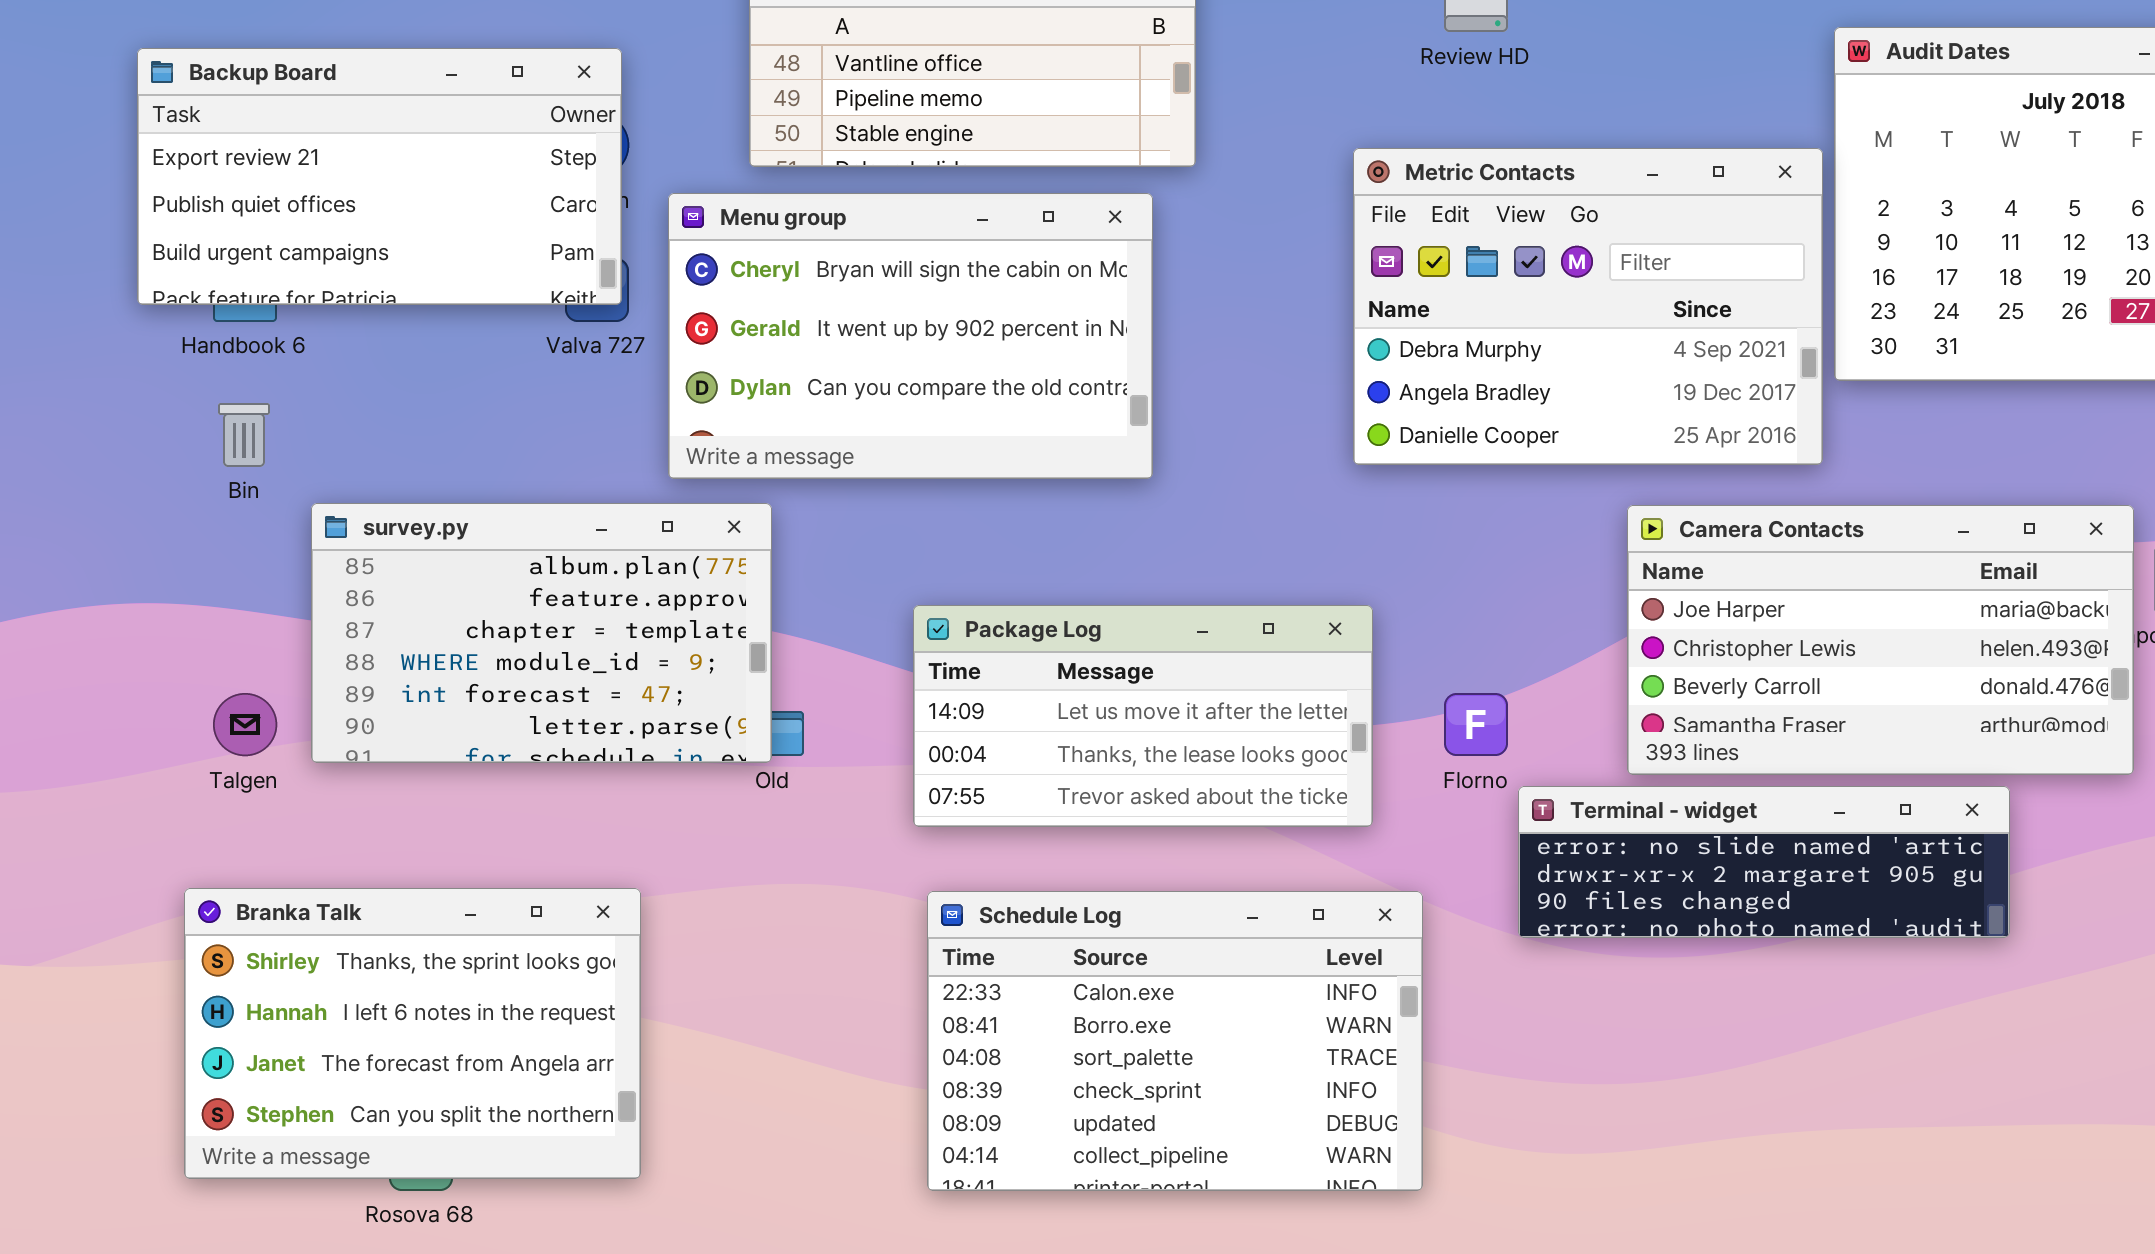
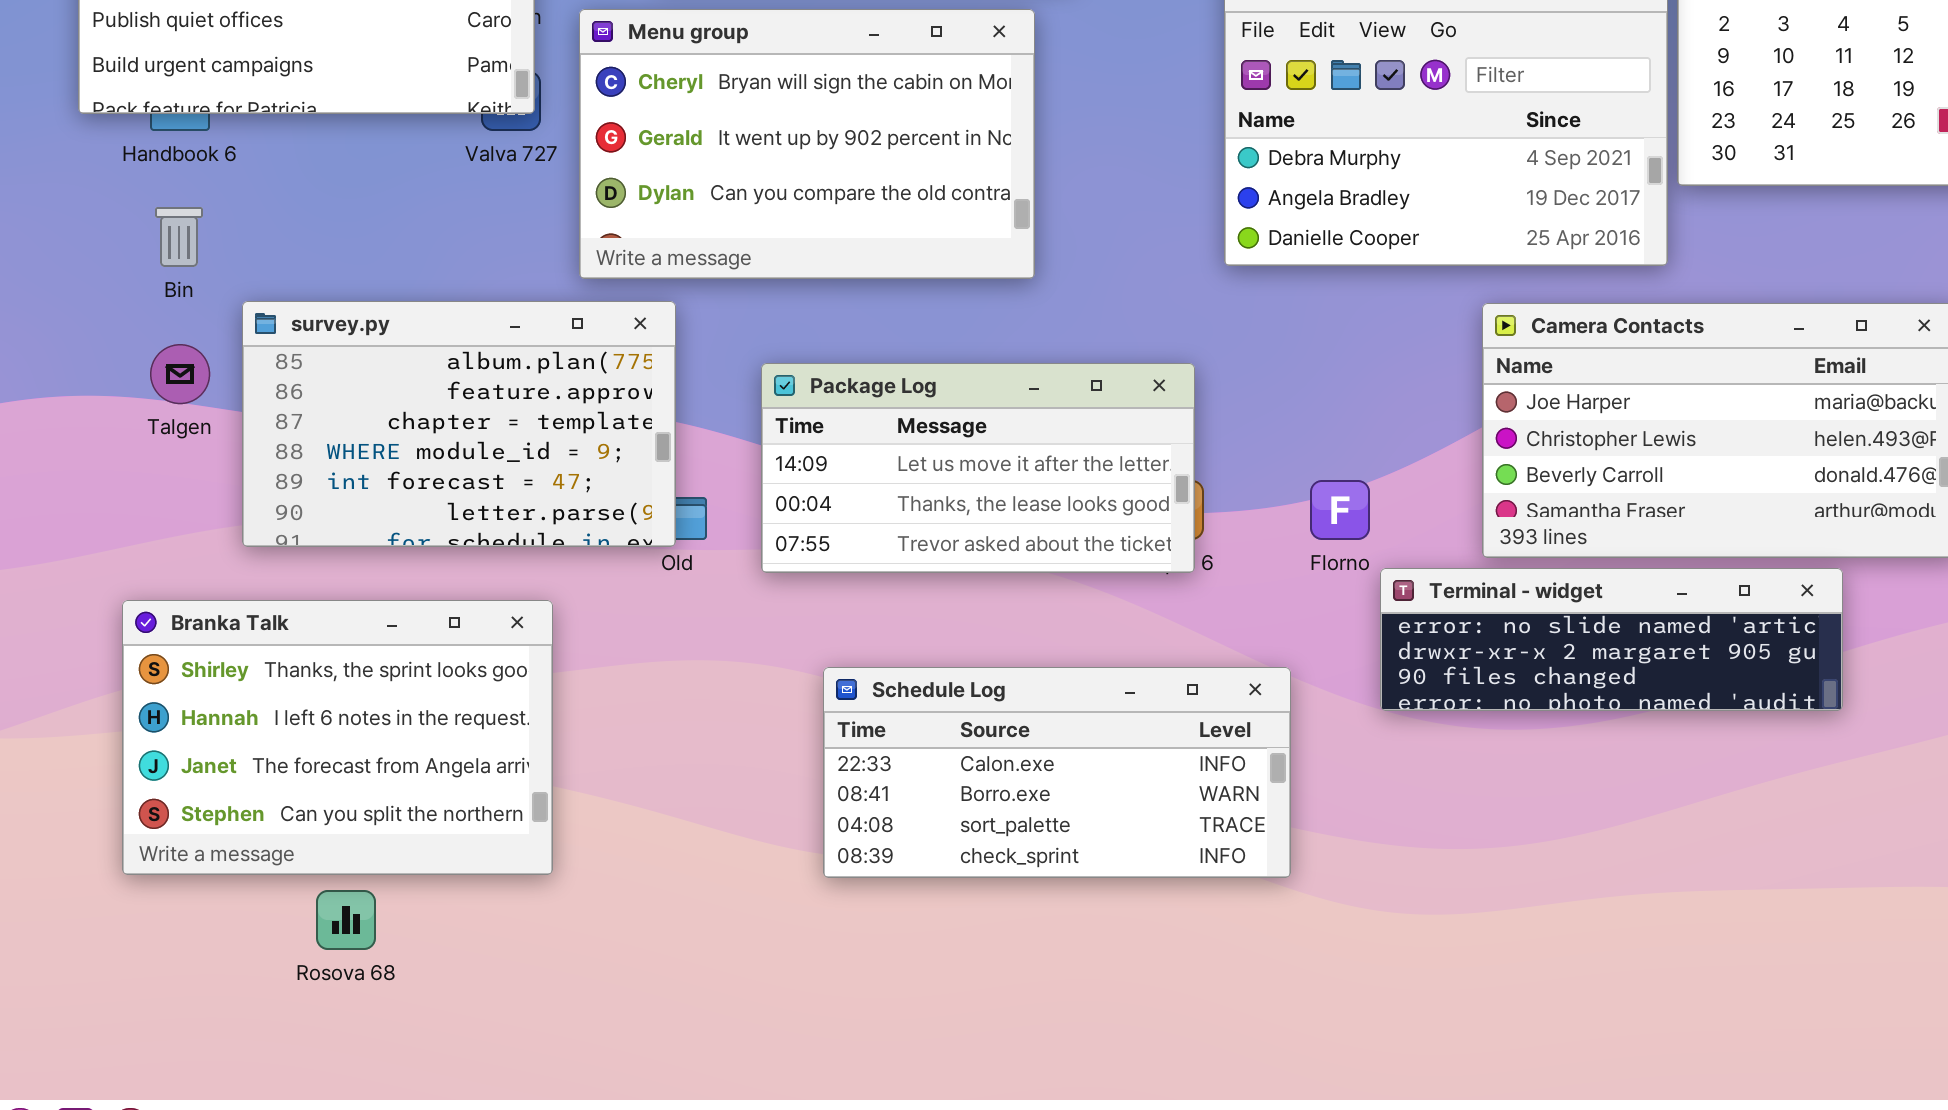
Package Log: [913,605,1373,827] -> [761,363,1195,573], moved
Talgen: [213,693,277,756] -> [150,344,210,404], moved
Branka Talk: [184,888,641,1179] -> [122,600,553,875], moved
Schedule Log: [927,891,1423,1191] -> [823,667,1291,878], resized

